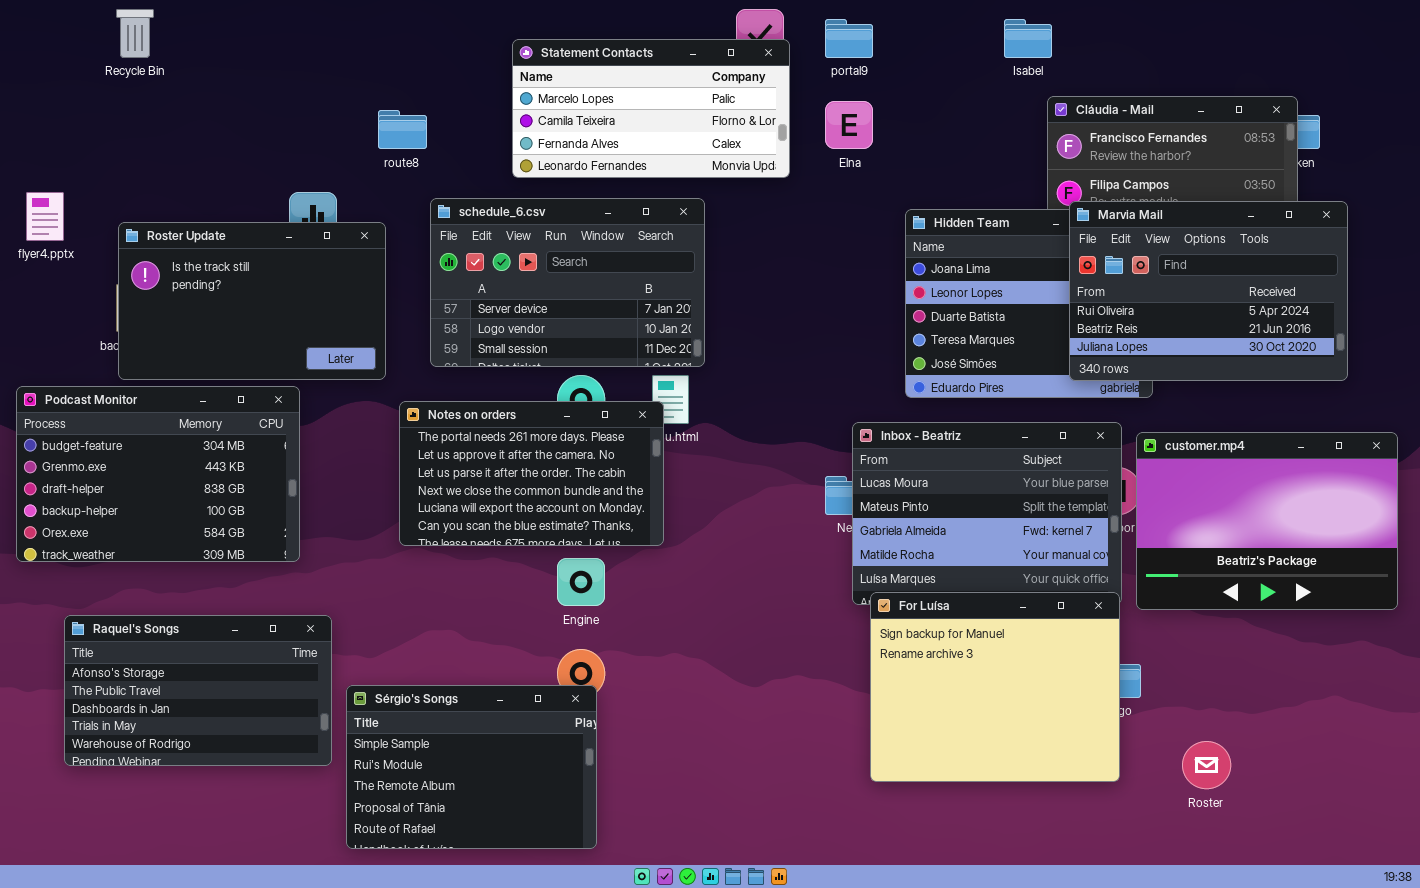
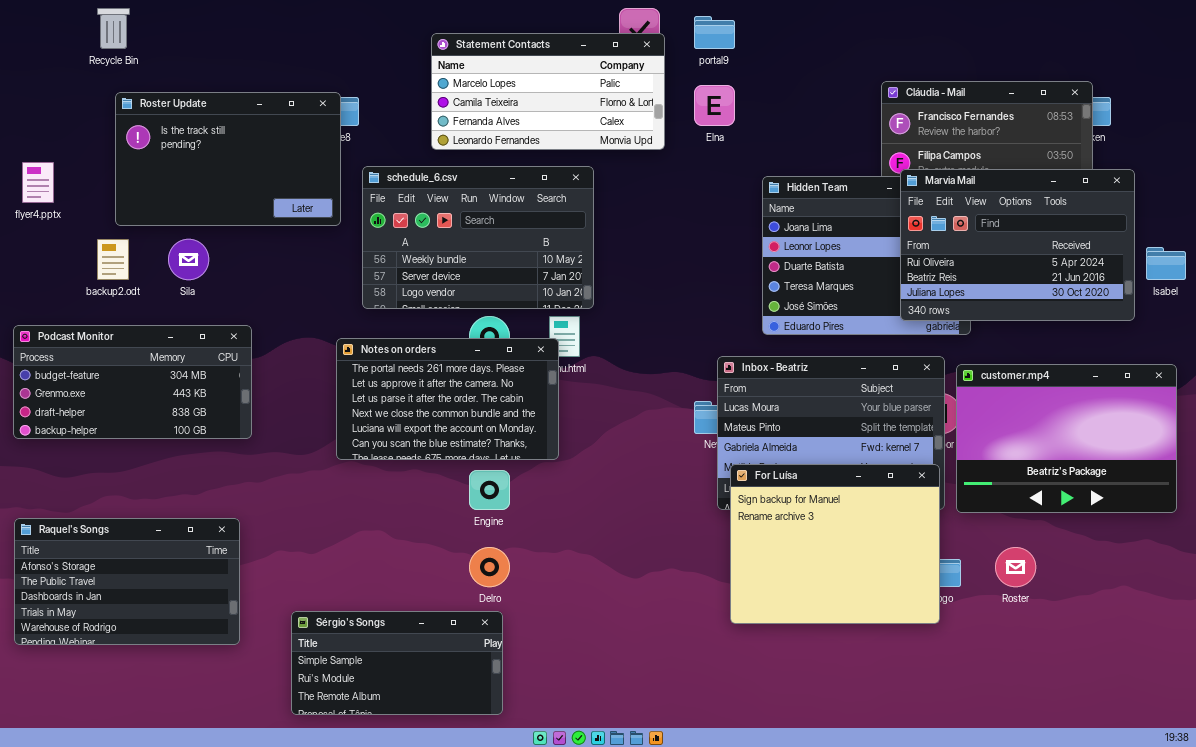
Isabel: [1004,19,1052,58] -> [1146,247,1186,280], moved
schedule_6.csv: [430,198,705,367] -> [362,166,594,309], scrolled up 1 row
Roster Update: [118,222,386,380] -> [115,92,341,226], moved
Podcast Monitor: [16,386,300,562] -> [13,325,252,439], resized
For Luísa: [870,592,1120,782] -> [730,464,940,624], moved
Raquel's Songs: [64,615,332,766] -> [14,518,240,645], moved
Sérgio's Songs: [346,685,597,849] -> [291,611,503,715], resized
Roster: [1182,741,1231,789] -> [995,547,1036,587], moved

